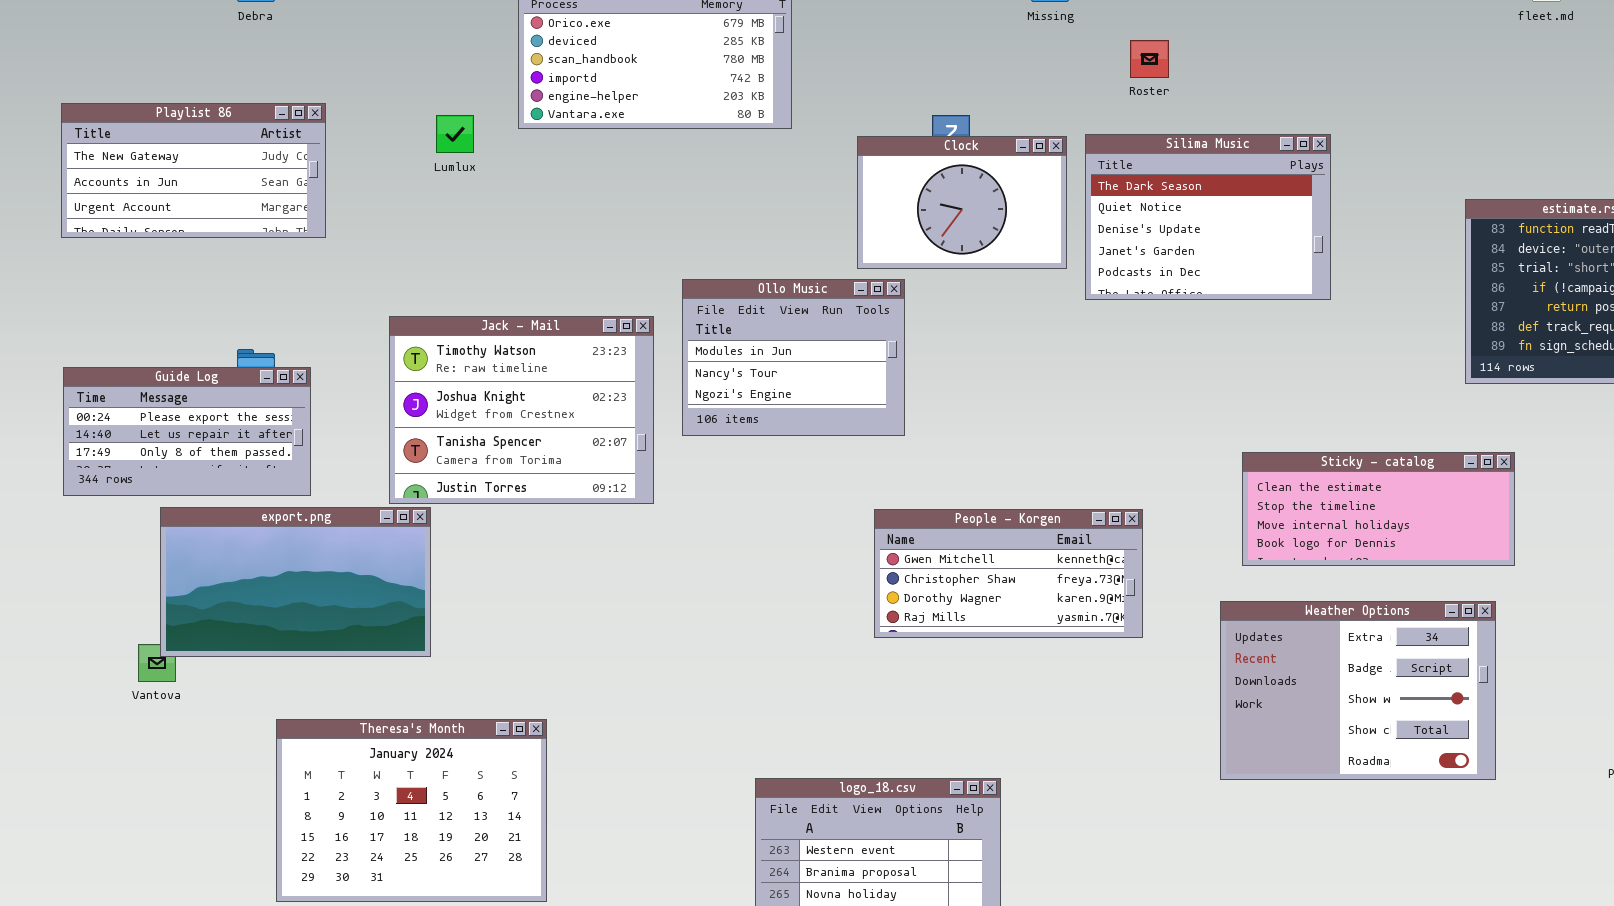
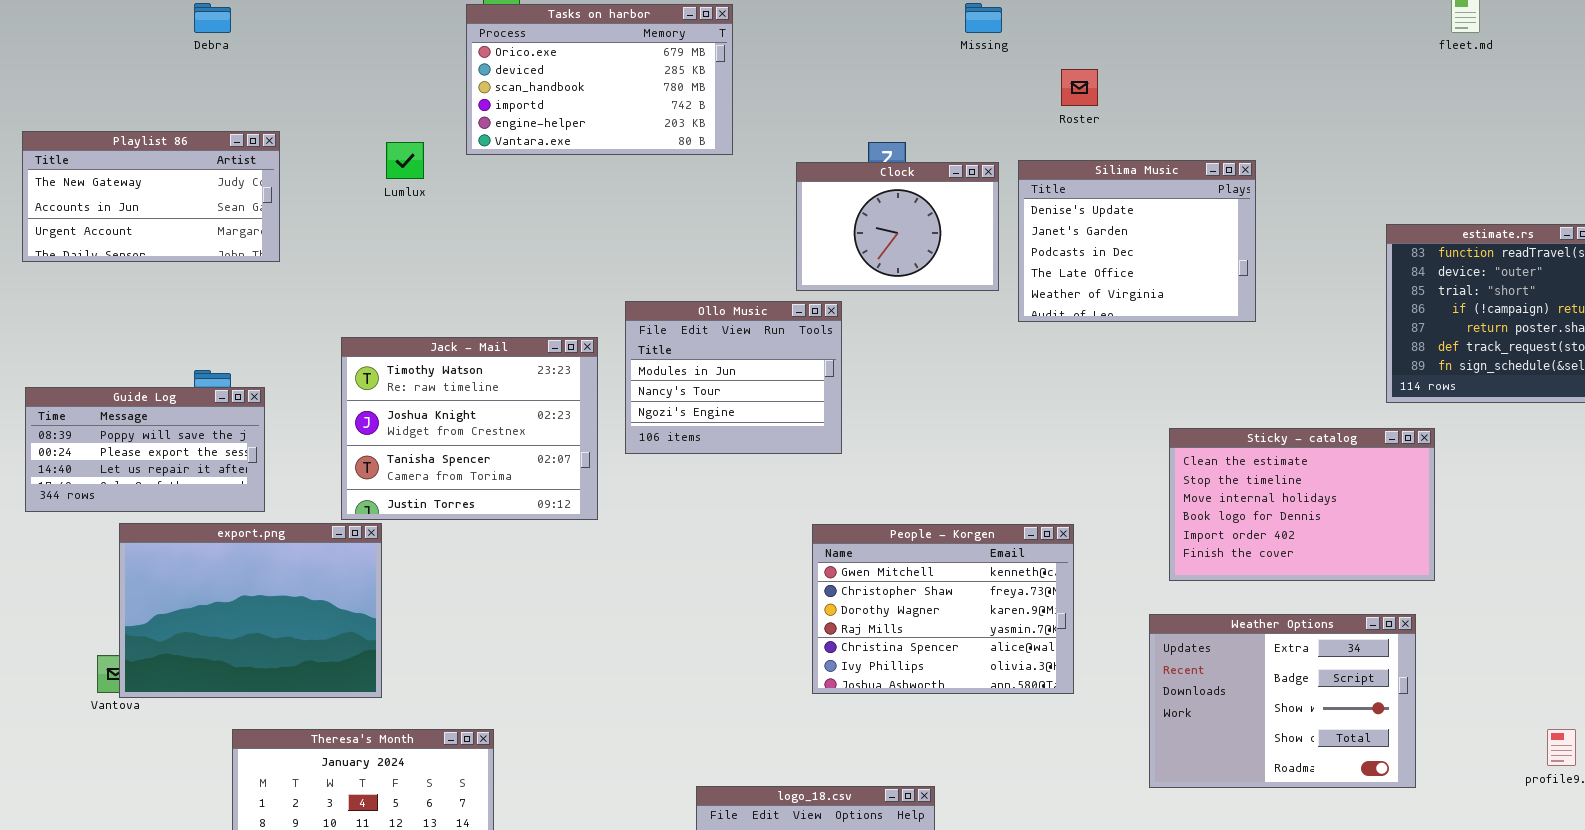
Silima Music: [1085,134,1331,300] -> [1018,160,1256,322], scrolled down 2 rows
Guide Log: [63,367,311,496] -> [25,387,265,512], scrolled up 1 row
Sticky - catalog: [1242,452,1515,566] -> [1169,428,1435,581], resized
export.png: [160,507,431,657] -> [119,523,382,698], resized
People - Korgen: [874,509,1143,638] -> [812,524,1074,694], resized

